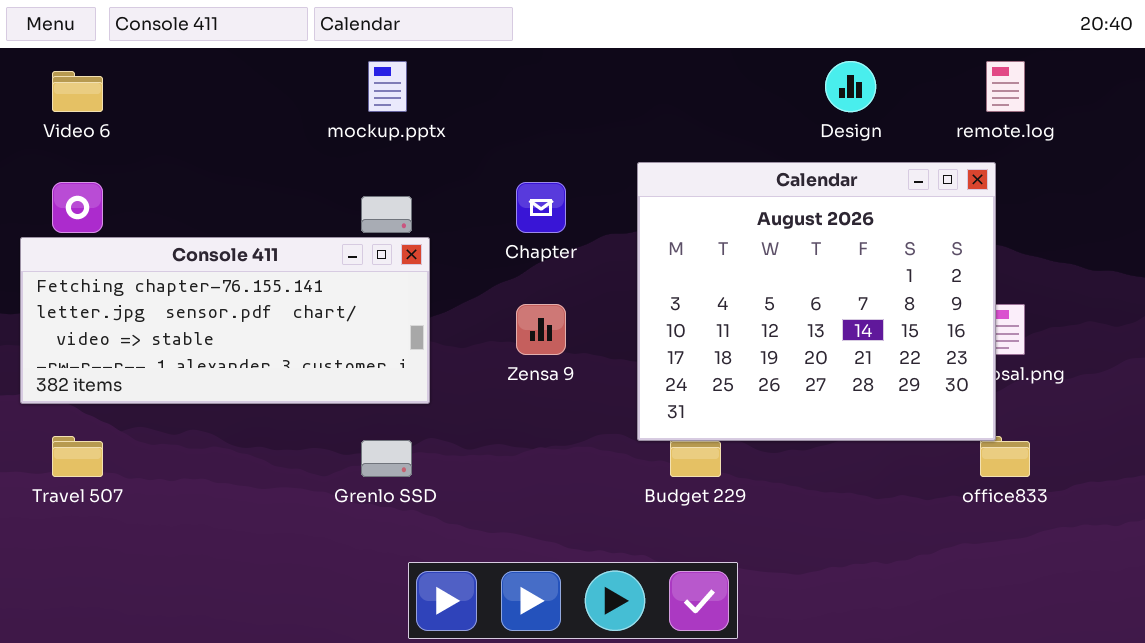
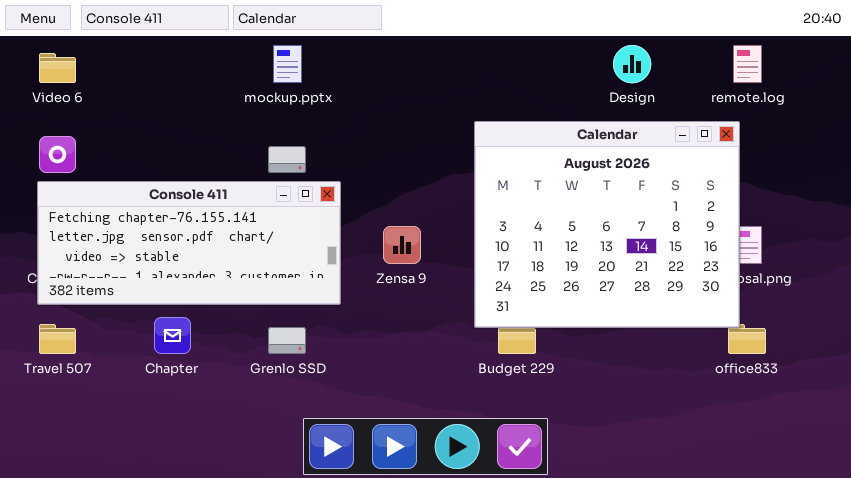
Chapter: [516,182,566,233] -> [154,317,191,354], moved
Console 411: [20,237,430,404] -> [37,181,341,305], moved

